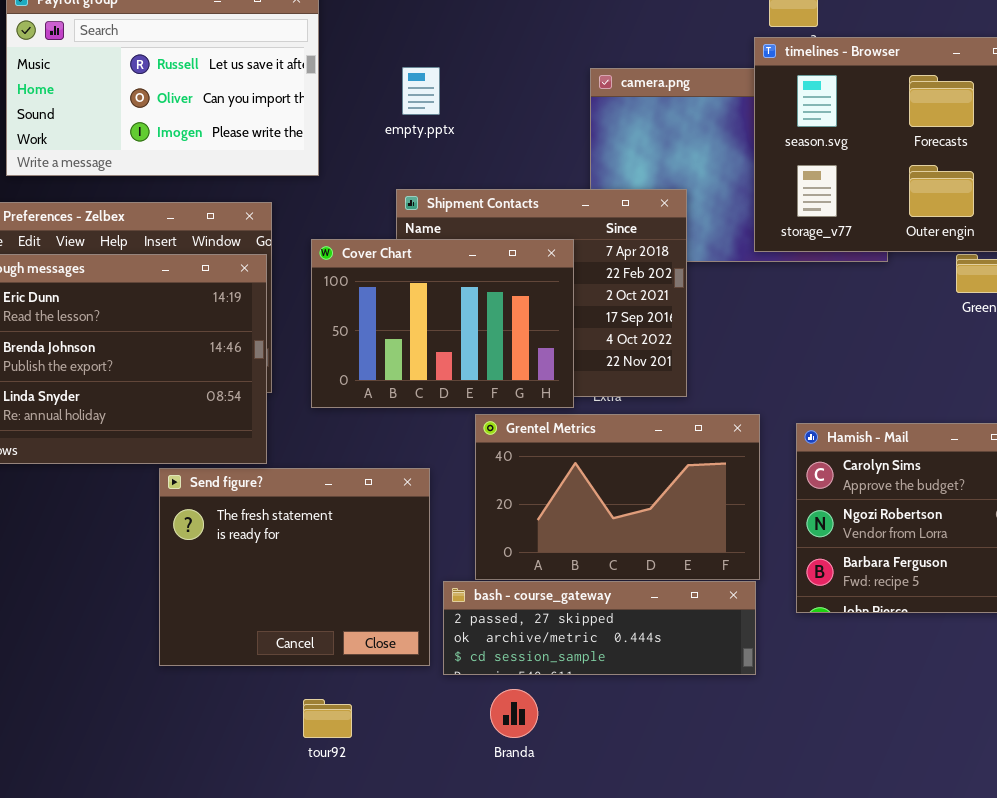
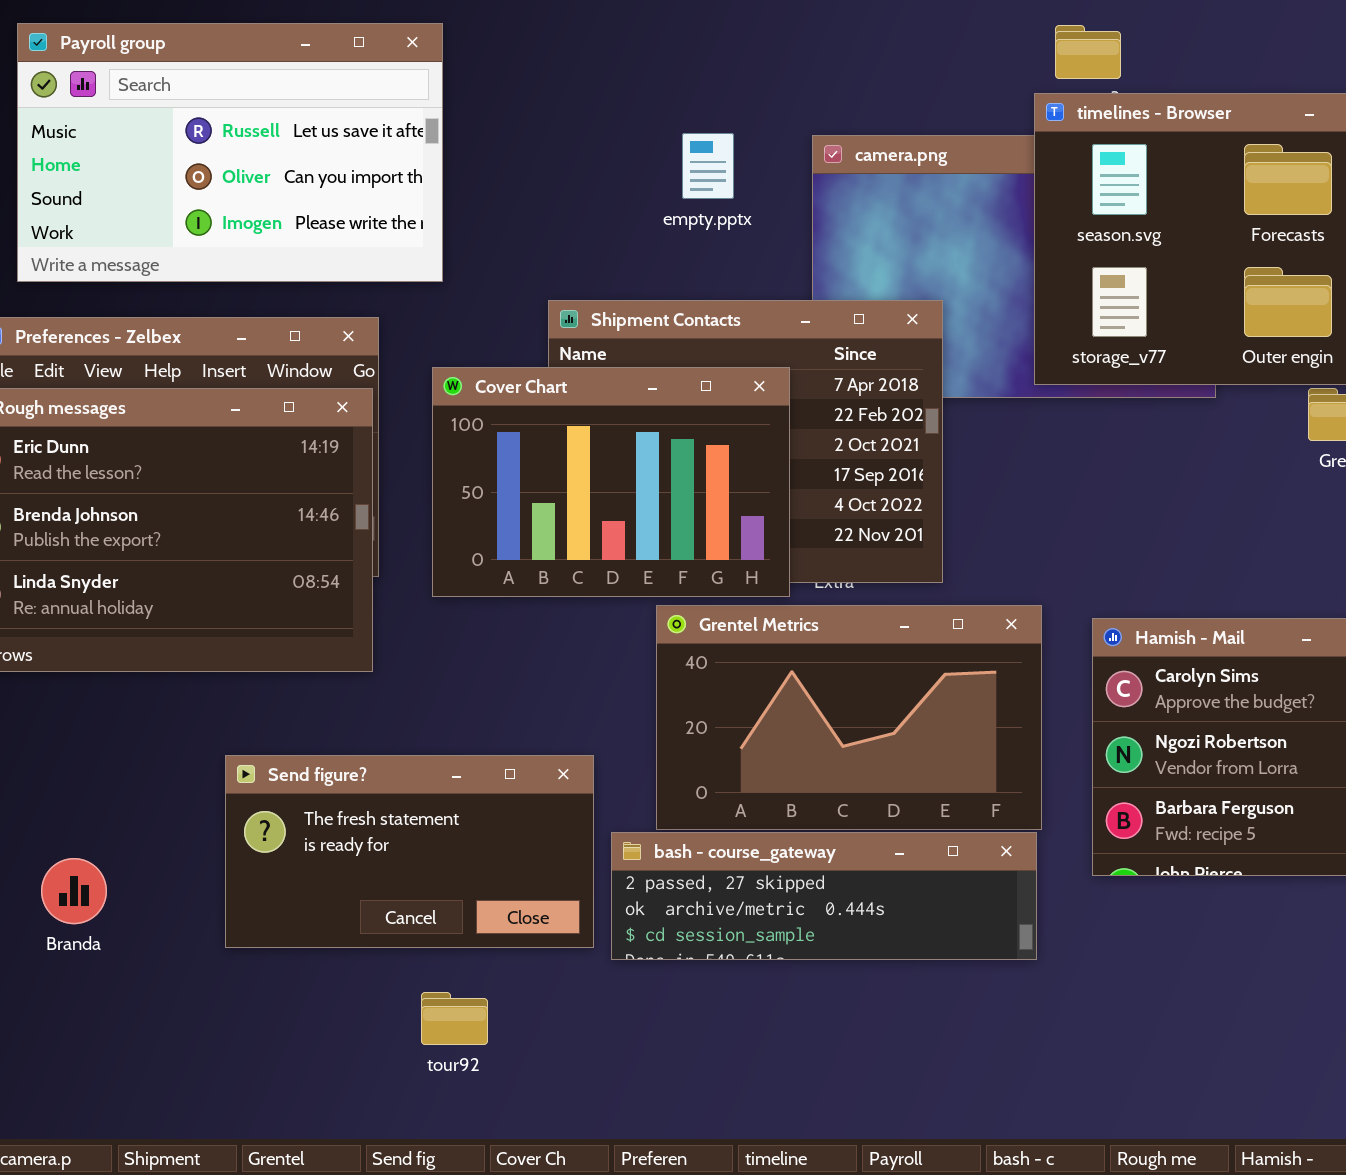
empty.pptx: [402,67,440,115] -> [682,133,734,199], moved
Send figure?: [159,468,430,666] -> [225,755,594,948], resized
Branda: [490,689,538,738] -> [41,858,107,924], moved

